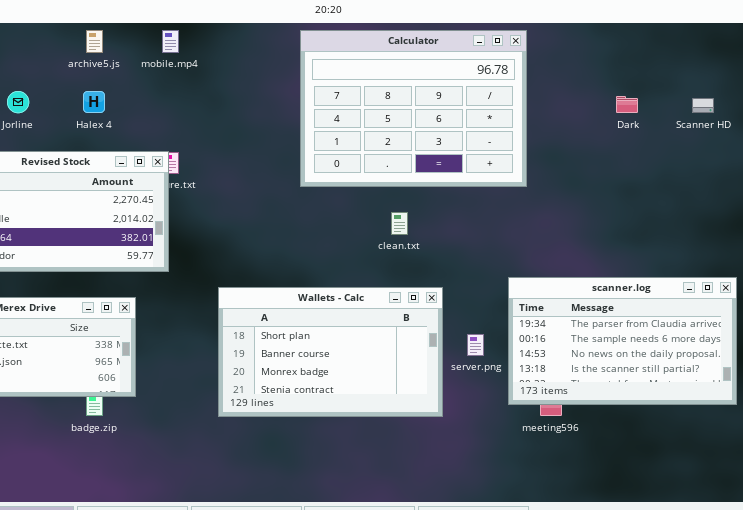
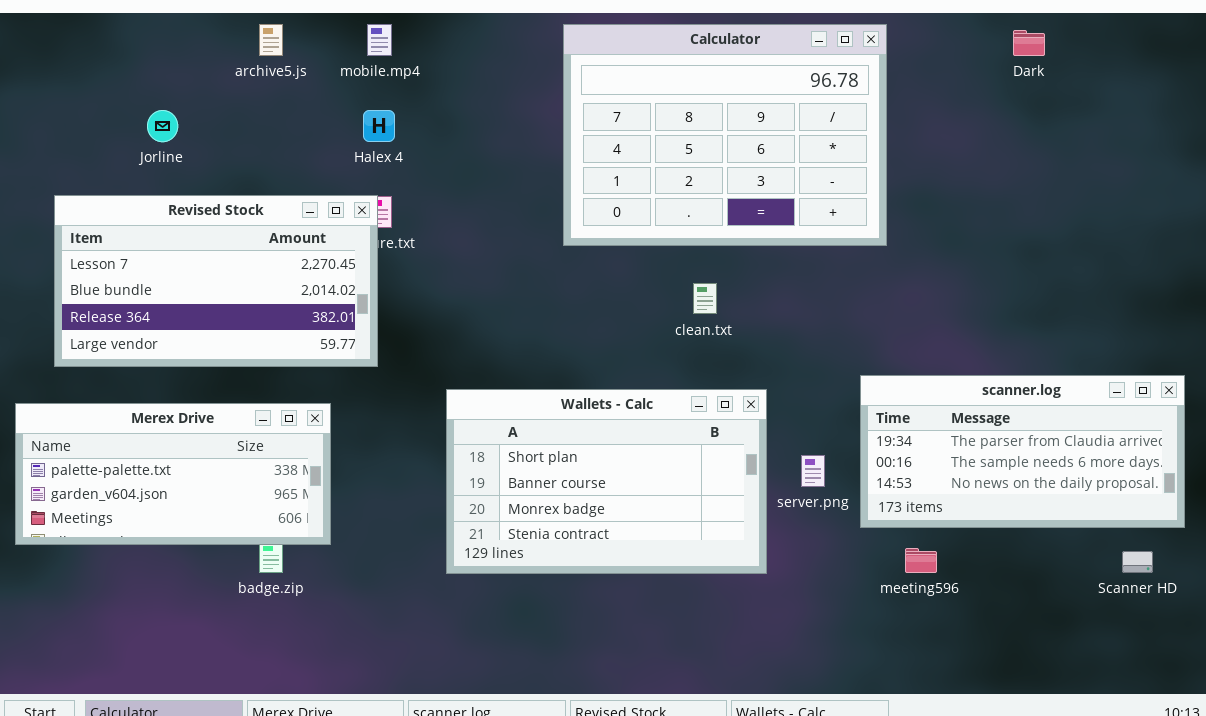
Halex 4: [83,91,105,113] -> [363,110,395,142], moved
Dark: [616,96,638,113] -> [1013,30,1045,56], moved
Scanner HD: [692,98,714,113] -> [1122,551,1153,573], moved
scanner.log: [508,277,737,405] -> [860,375,1185,528], resized

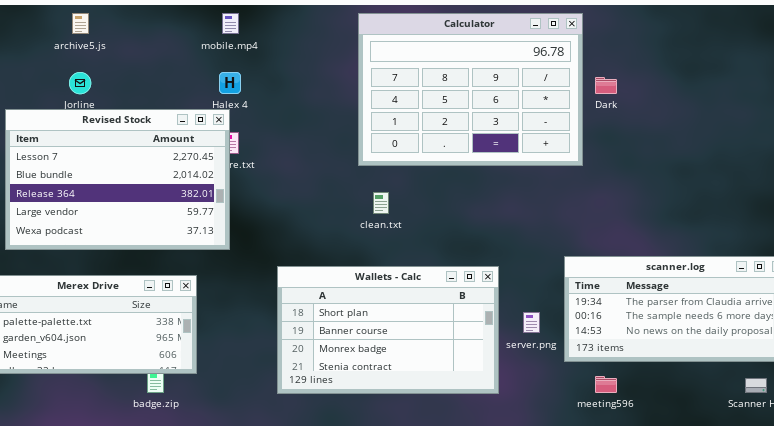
archive5.js: [259,24,283,56] -> [72,13,89,34], moved
Dark: [1013,30,1045,56] -> [595,77,617,94], moved
Revised Stock: [54,195,378,367] -> [5,109,230,250], resized
clean.txt: [693,283,717,314] -> [373,192,389,214], moved

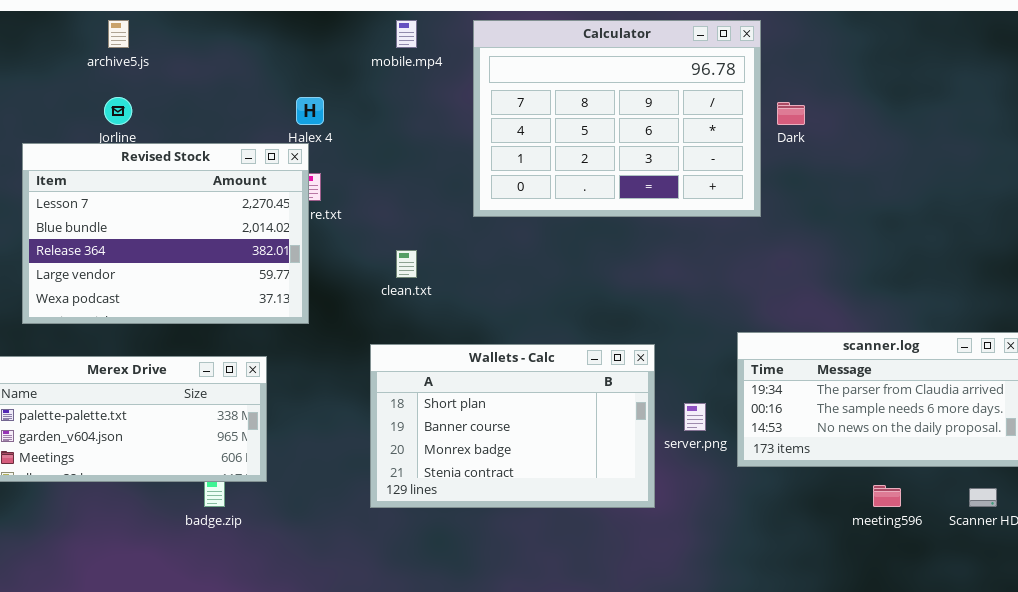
mobile.mp4: [222,13,239,34] -> [396,20,417,48], moved
clean.txt: [373,192,389,214] -> [396,250,417,278], moved
meeting596: [595,376,617,393] -> [873,485,901,507], moved

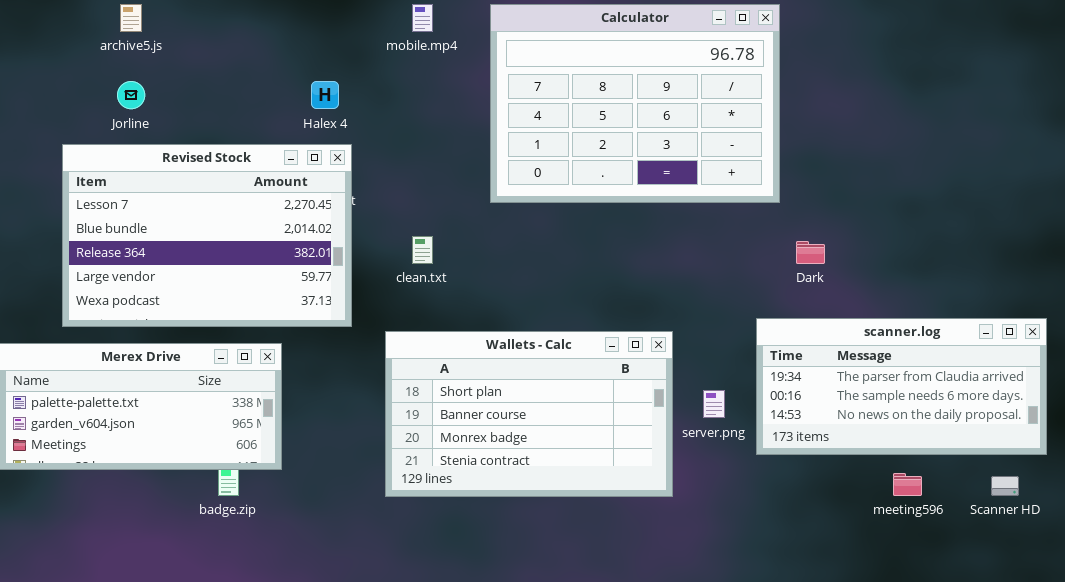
Dark: [777,102,805,125] -> [796,241,825,264], moved
Revised Stock: [22,143,309,324] -> [62,144,352,327], moved

